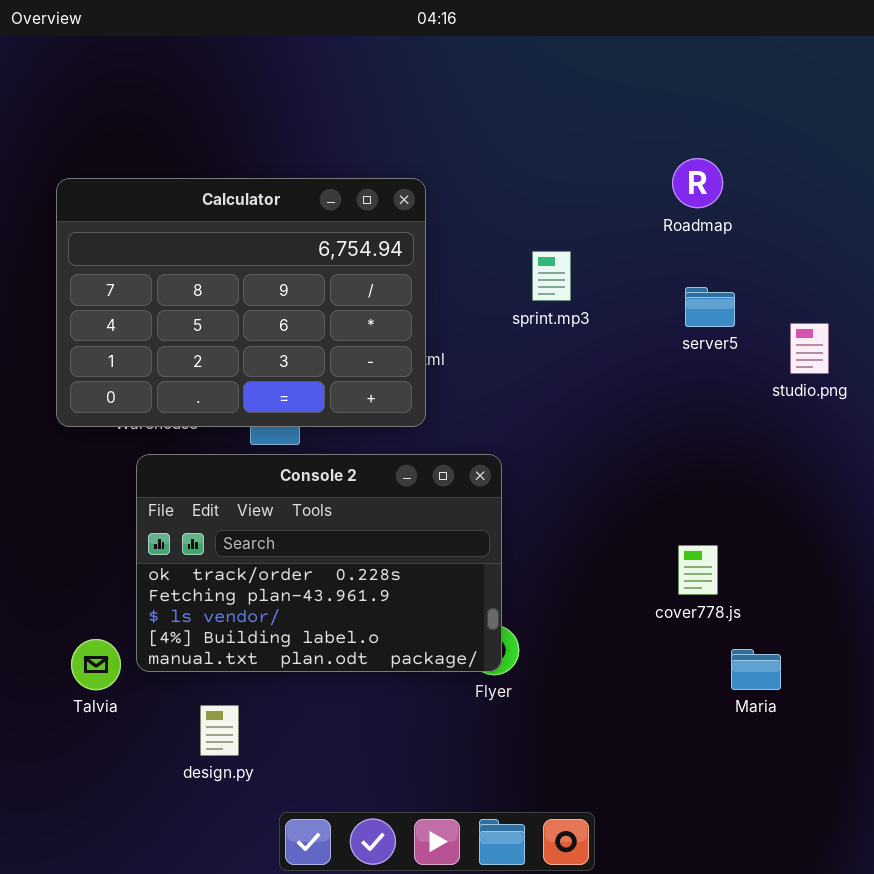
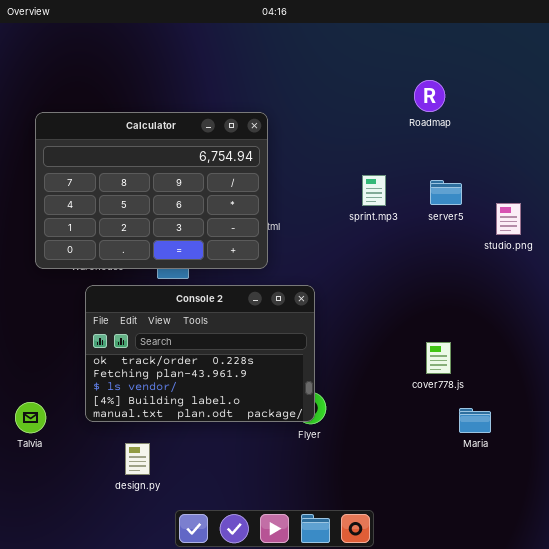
Roadmap: [672,158,723,208] -> [414,80,445,112], moved
sprint.mp3: [532,251,571,301] -> [362,175,386,206], moved
Talvia: [71,639,121,690] -> [15,402,46,433], moved

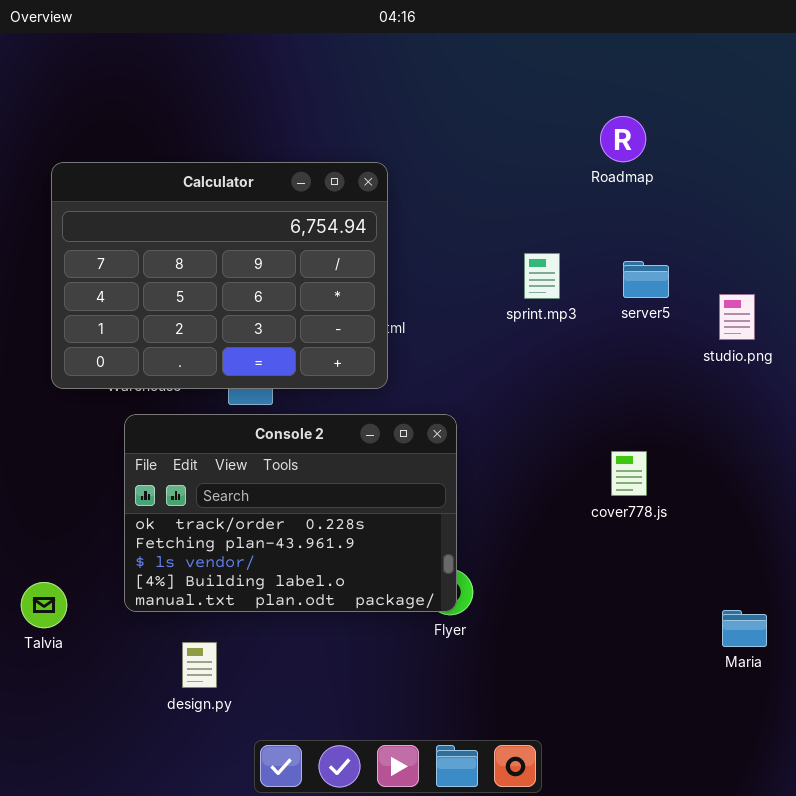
cover778.js: [426,342,451,374] -> [611,451,647,496], moved
Maria: [459,408,491,433] -> [722,610,767,647], moved

